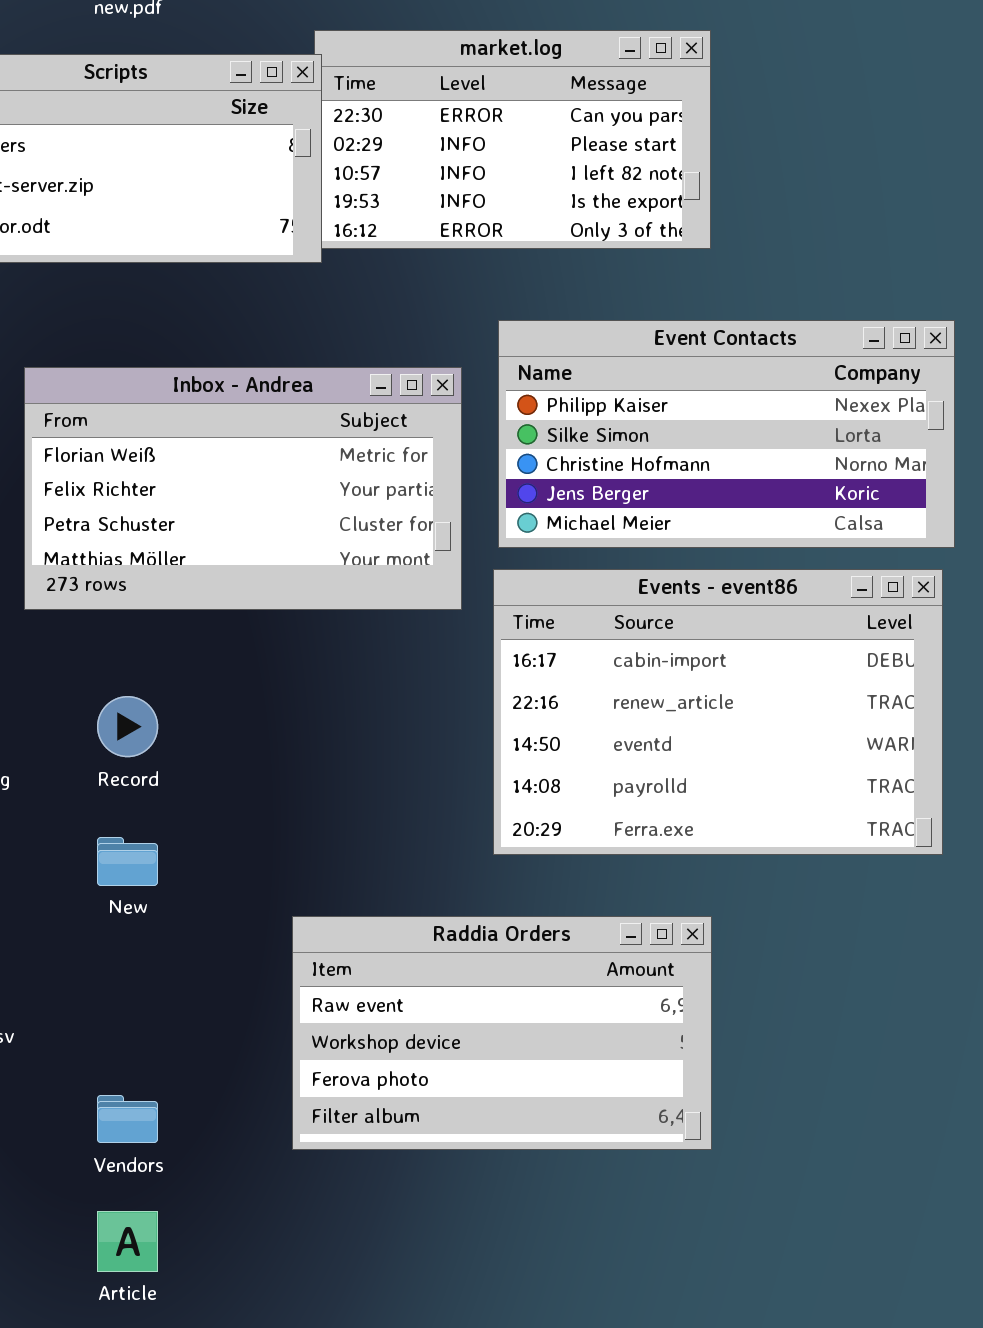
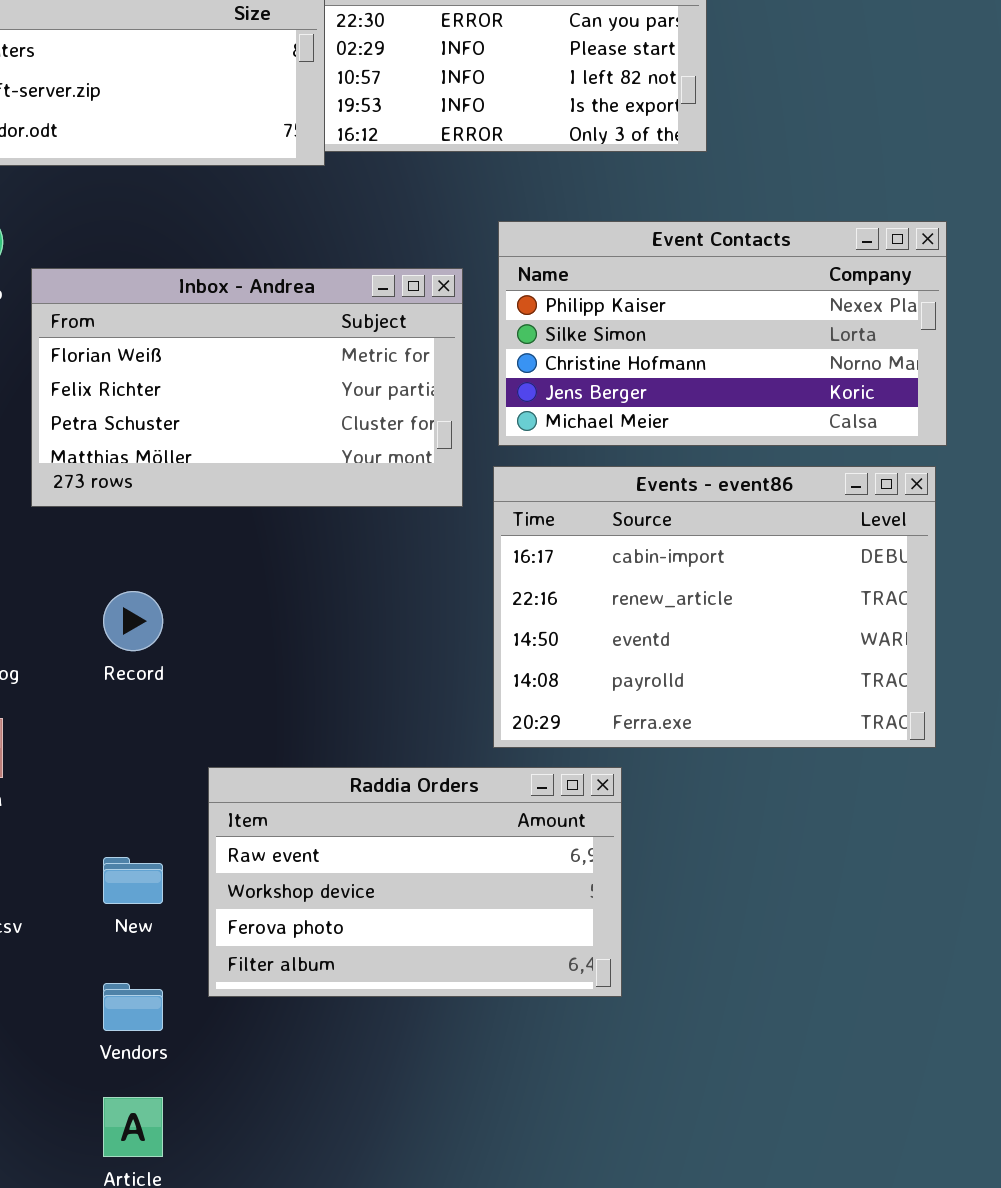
New: [97,837,158,886] -> [103,857,163,904], moved
Raddia Orders: [292,916,712,1150] -> [208,767,622,997], moved

